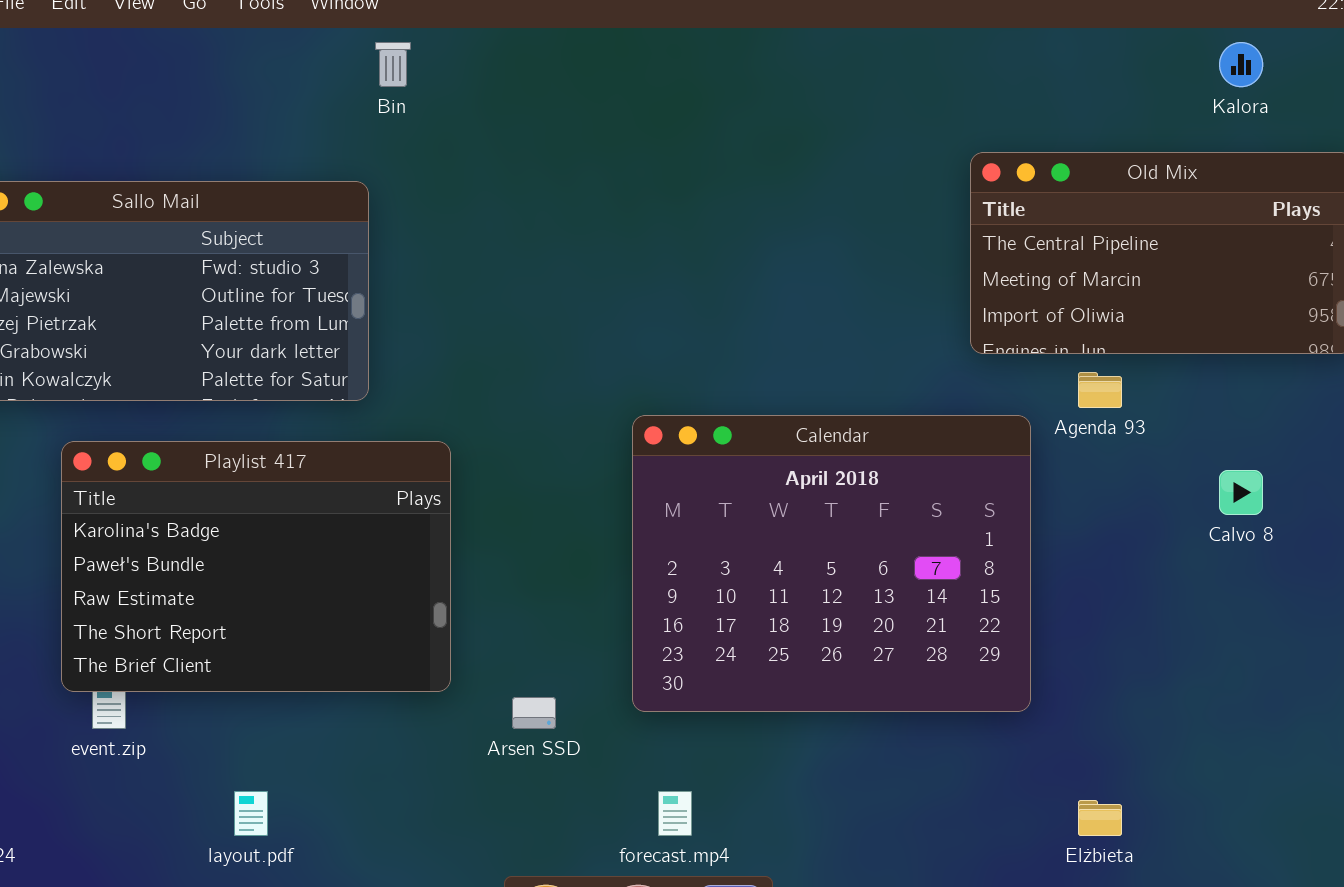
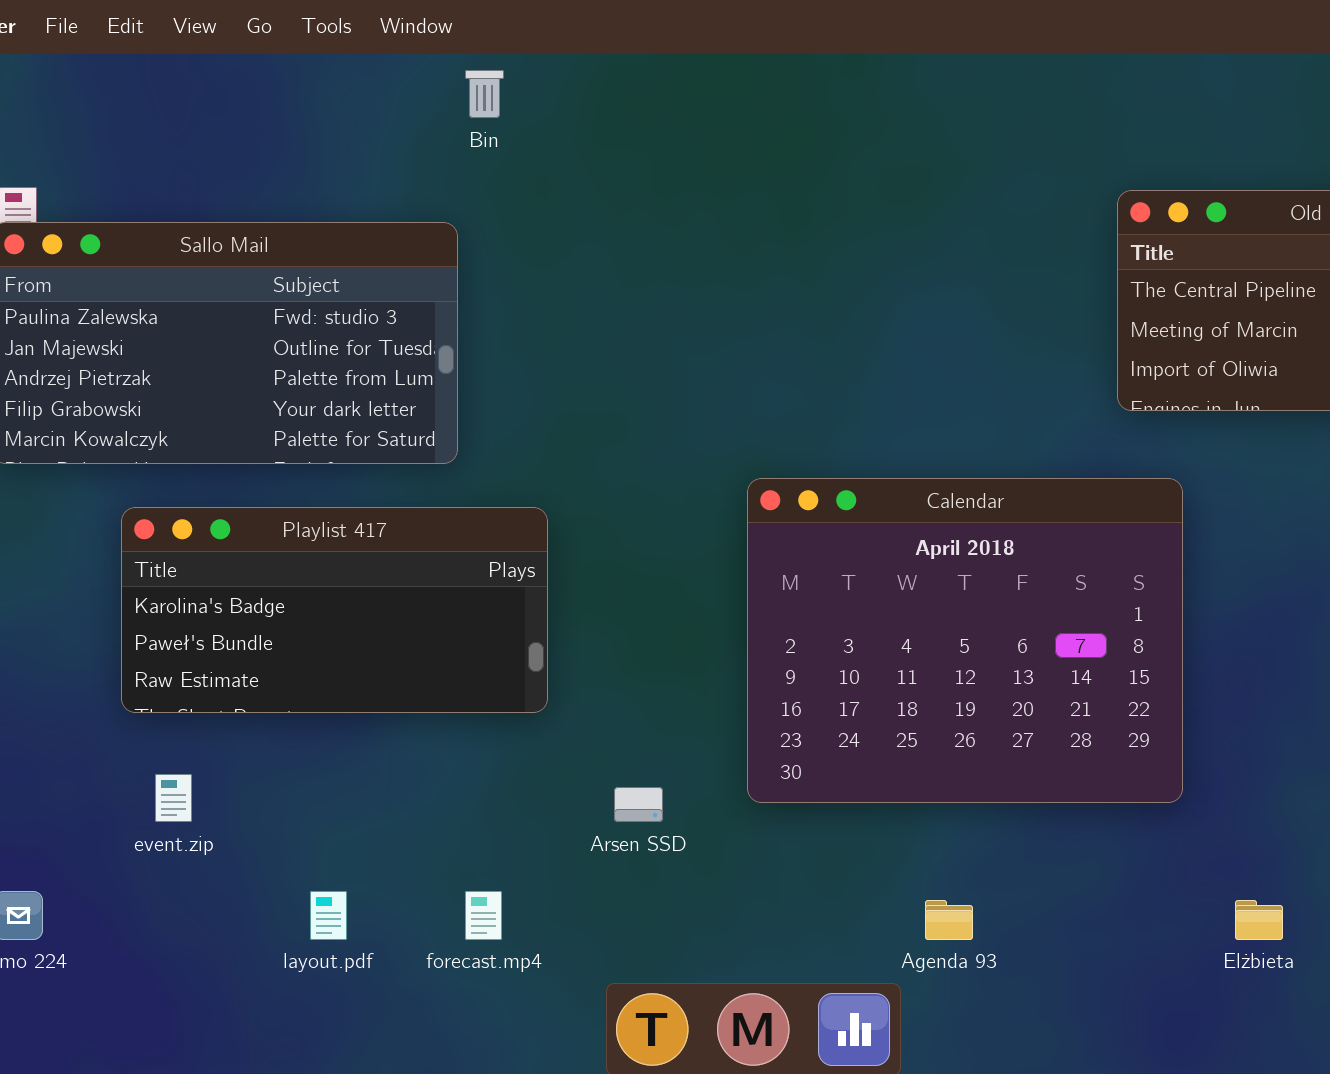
Agenda 93: [1078,372,1122,408] -> [925,900,973,940], moved
Playlist 417: [61,441,451,692] -> [121,507,548,713], resized
forecast.mp4: [658,791,692,836] -> [465,891,502,940], moved

